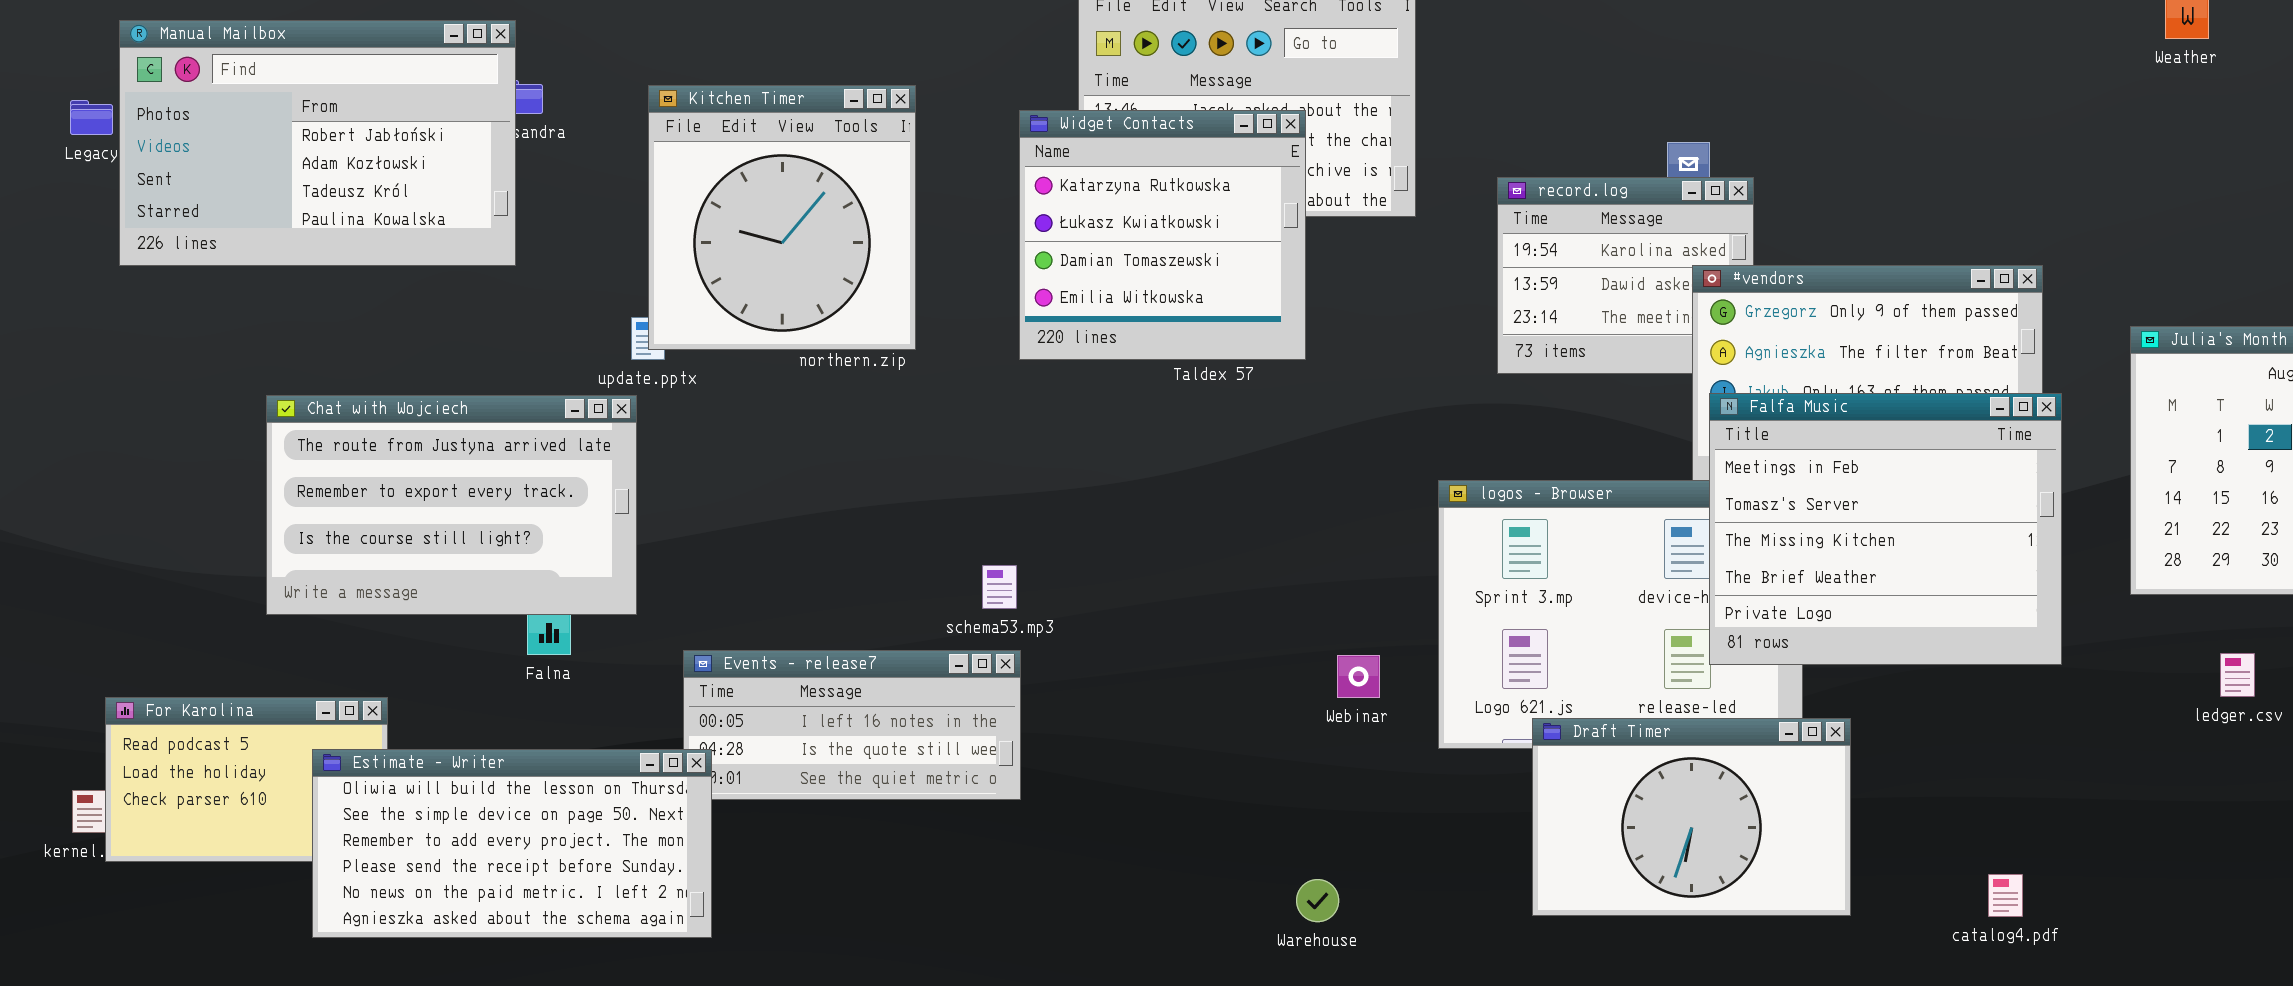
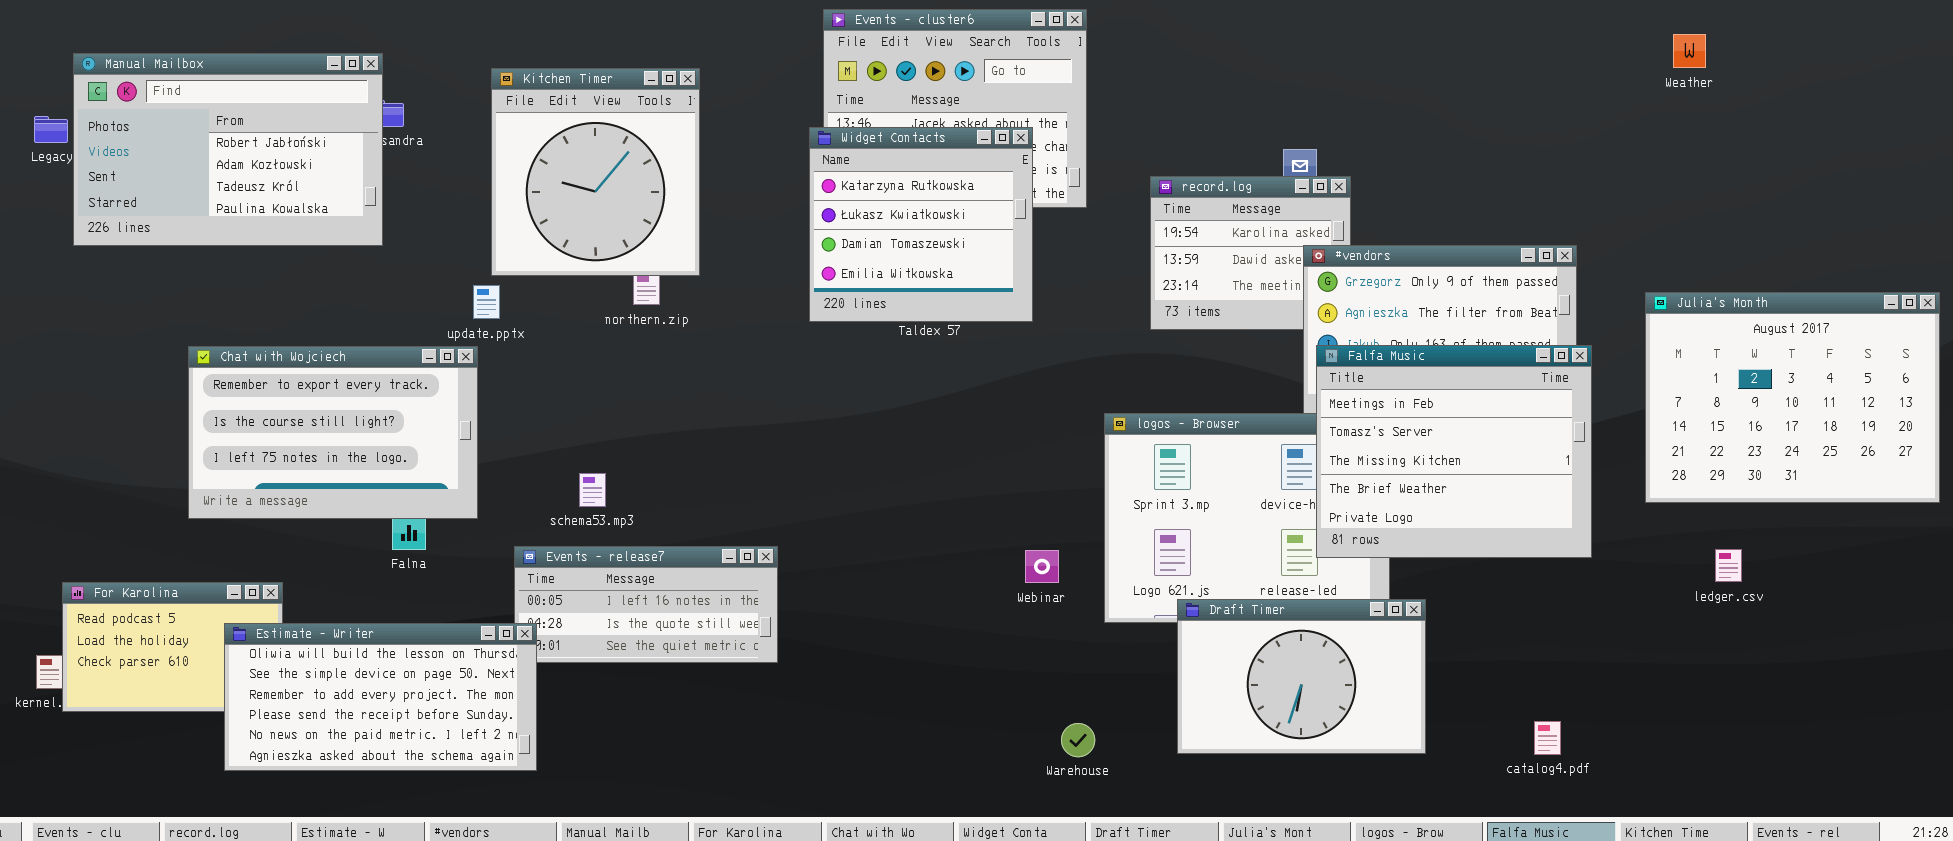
Kitchen Timer: [648,85,916,350] -> [491,68,700,276], moved
Widget Contacts: [1019,110,1306,360] -> [809,127,1033,322], moved
Chat with Wojciech: [266,395,637,615] -> [188,346,478,519], scrolled down 1 row
schema53.mp3: [982,565,1017,609] -> [579,473,606,507], moved
Warehouse: [1296,879,1339,922] -> [1061,723,1095,757], moved

